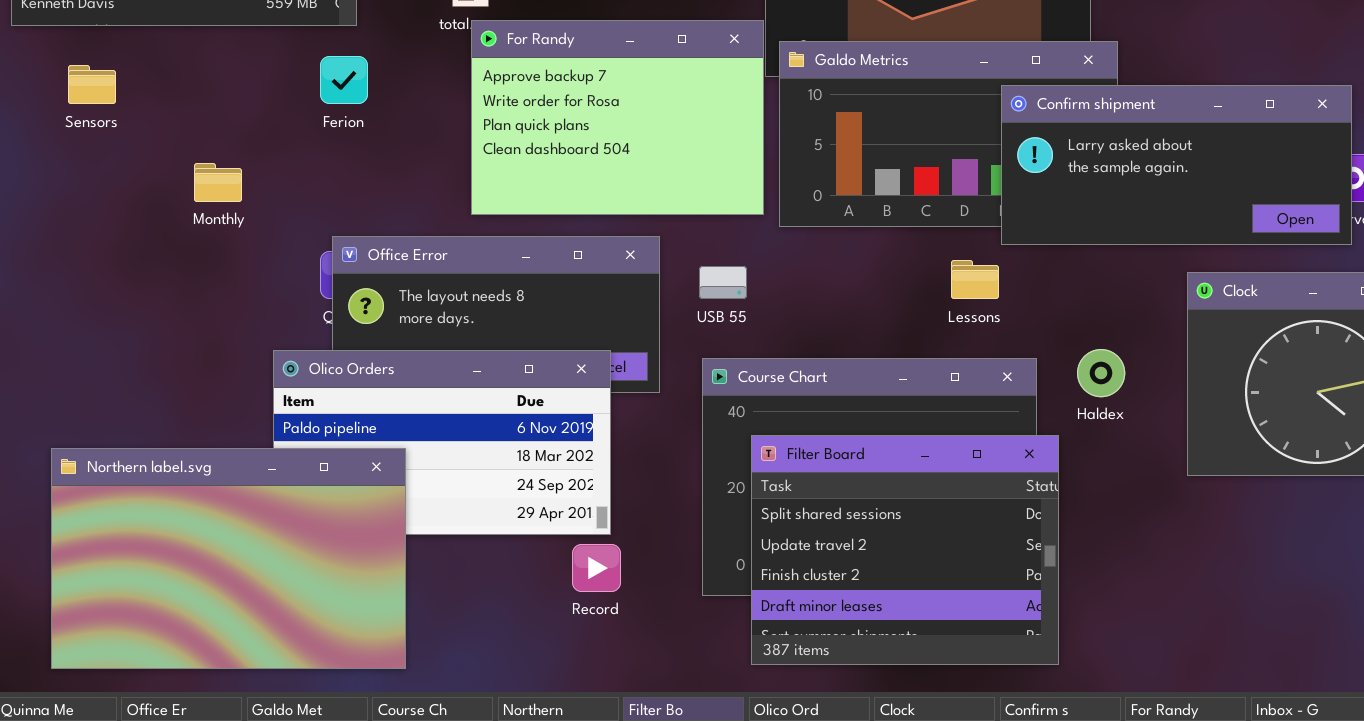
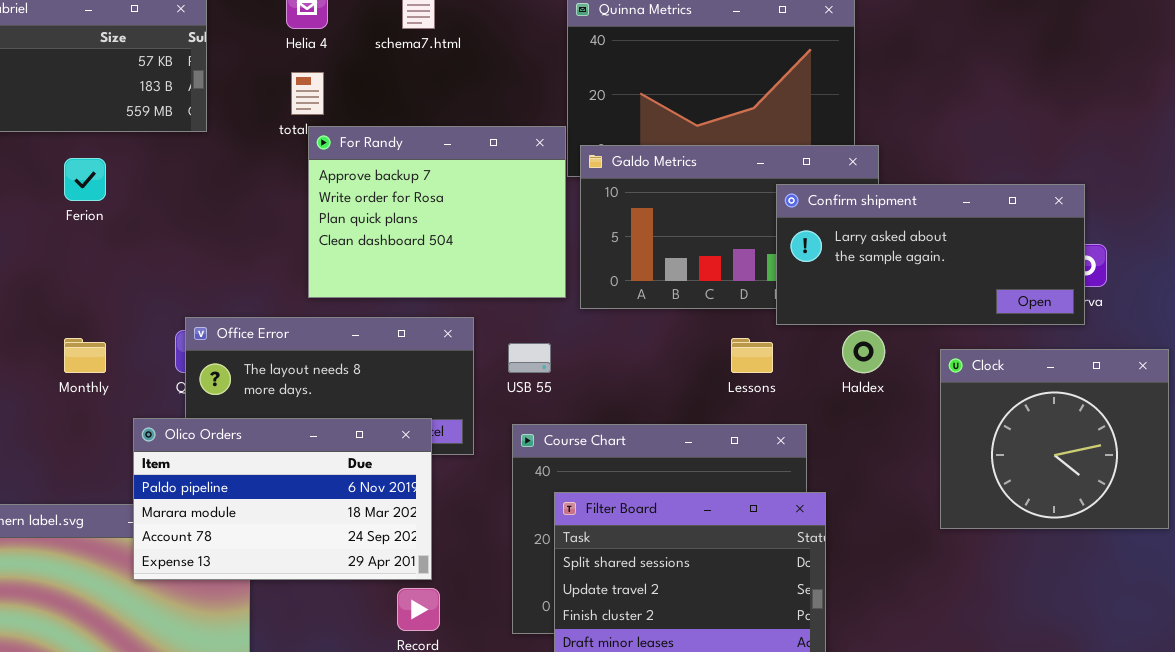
Ferion: [320,56,368,104] -> [64,158,106,201], moved
Monthly: [194,163,242,202] -> [64,338,106,373], moved
Haldex: [1077,349,1125,397] -> [842,330,885,373], moved
Olico Orders: [273,350,611,535] -> [133,418,432,580], raised

